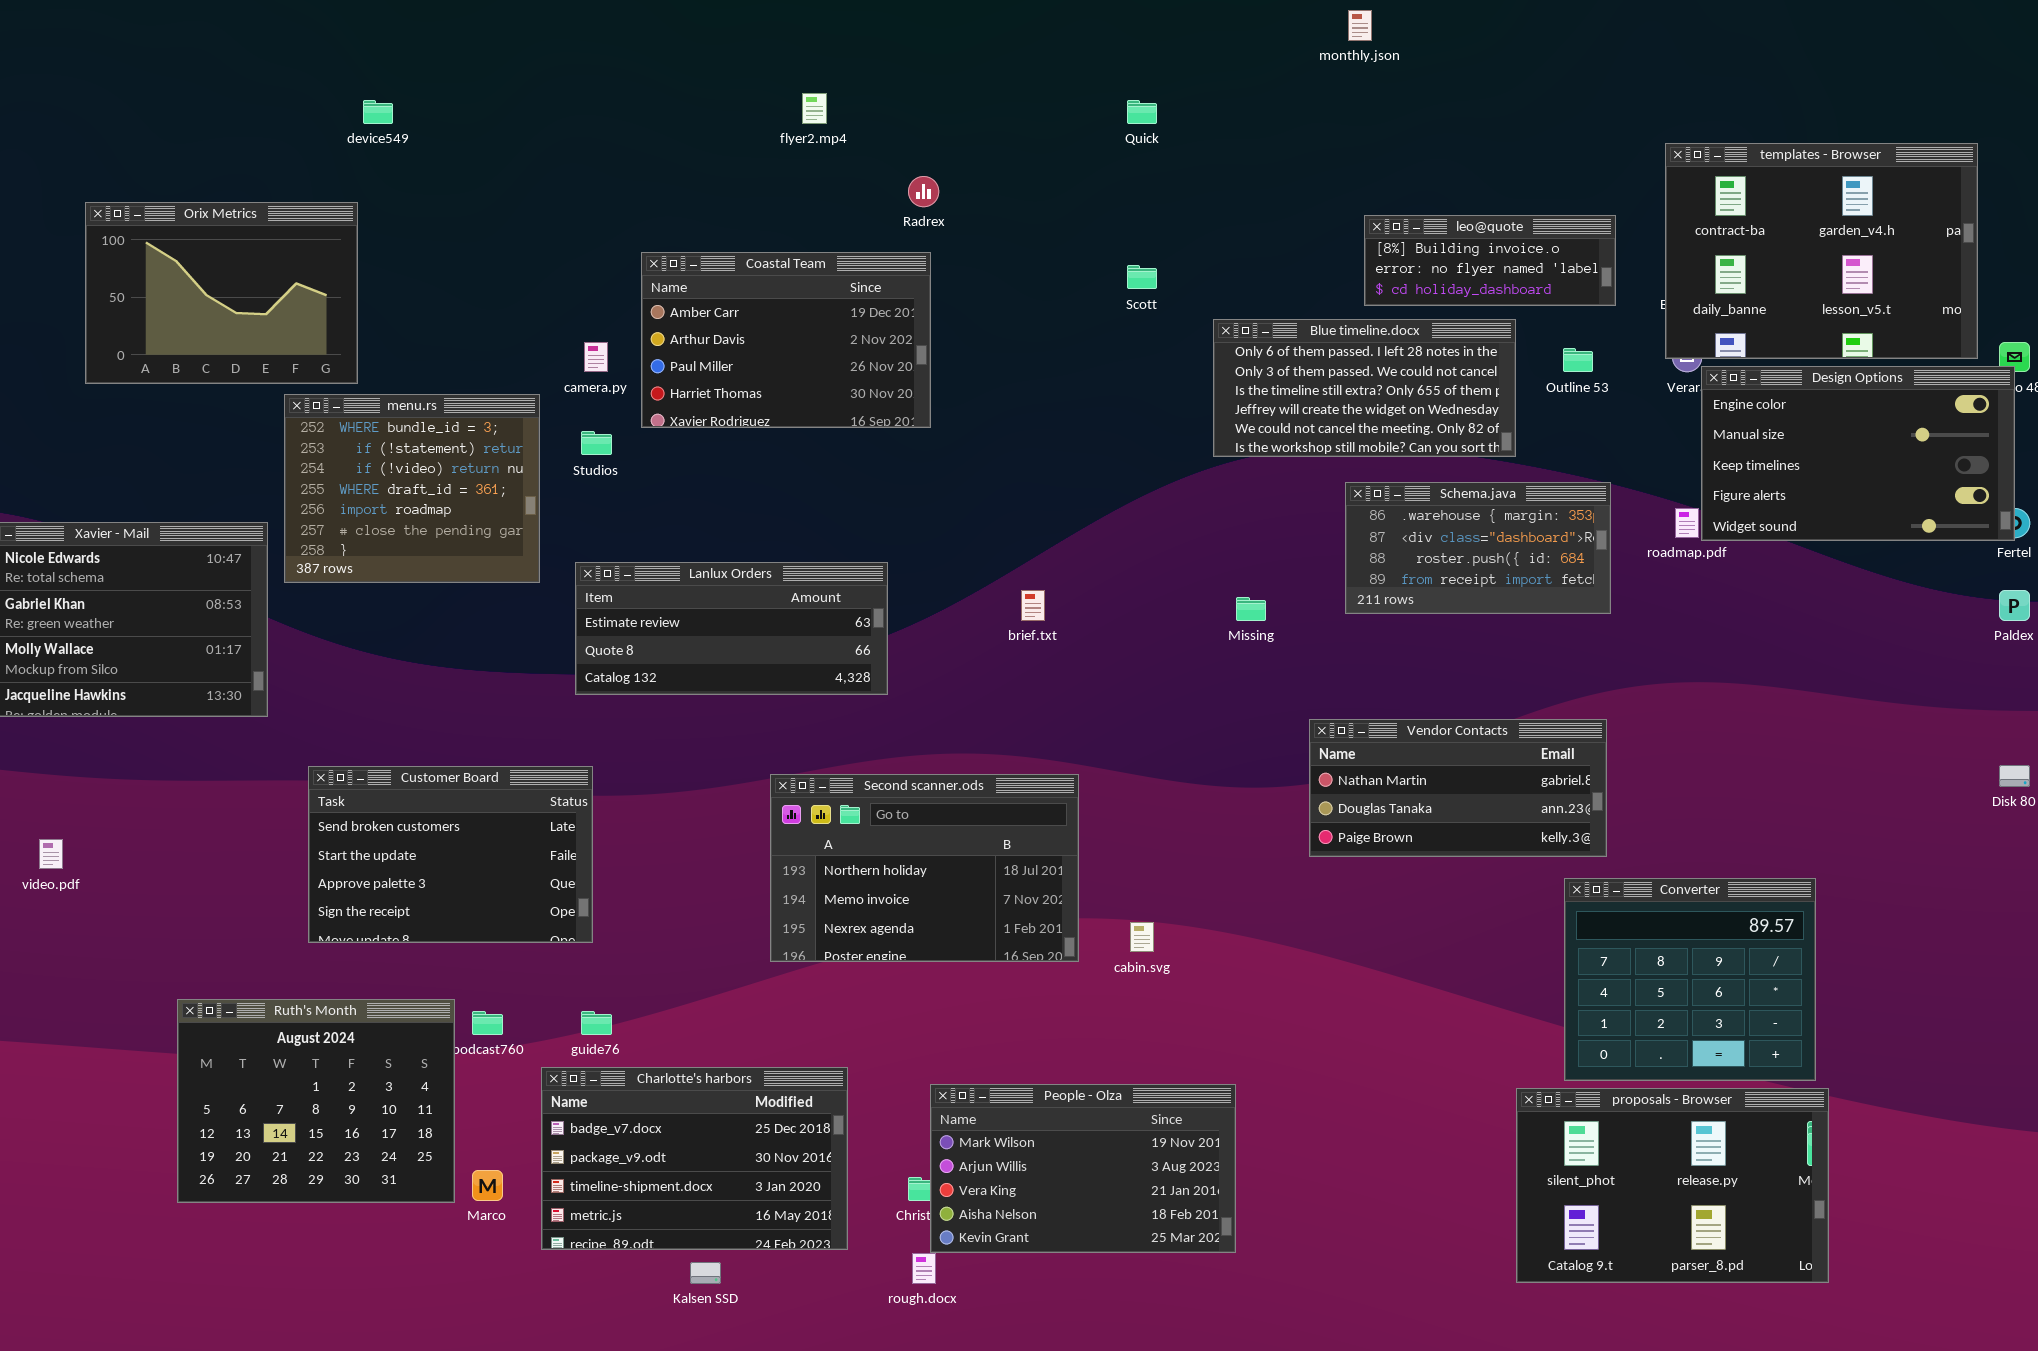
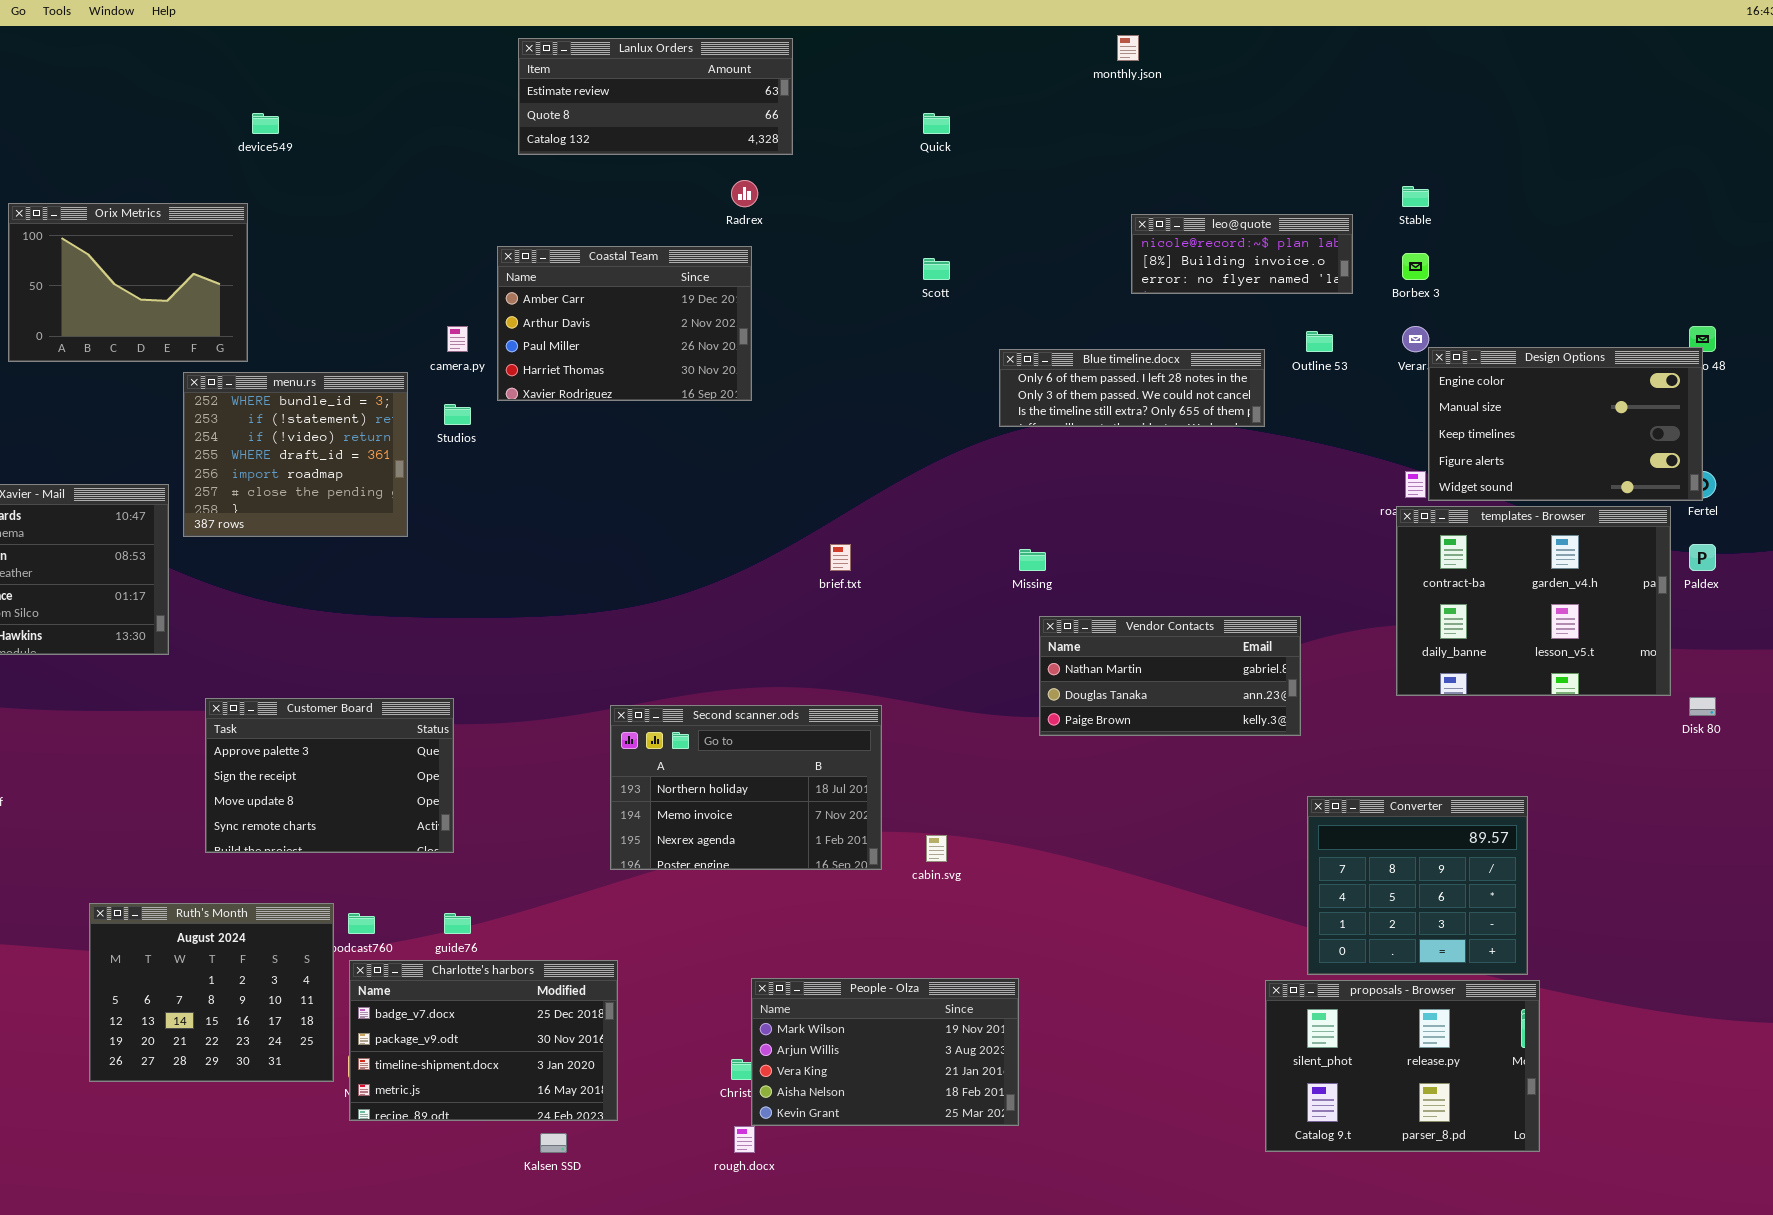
templates - Browser: [1665,143,1978,359] -> [1396,506,1671,696], moved
leo@quote: [1364,215,1616,306] -> [1131,214,1353,294], scrolled up 1 row
Blue timeline.docx: [1213,319,1516,457] -> [999,349,1265,427], resized
Schema.java: [1345,482,1611,614] -> none, closed
Lanlux Orders: [575,562,888,695] -> [518,38,793,155], moved
Vendor Contacts: [1309,719,1607,857] -> [1039,616,1301,736], moved
Customer Board: [308,766,593,943] -> [205,698,454,853], scrolled down 2 rows
Charlotte's harbors: [541,1067,848,1250] -> [349,960,618,1121], moved

